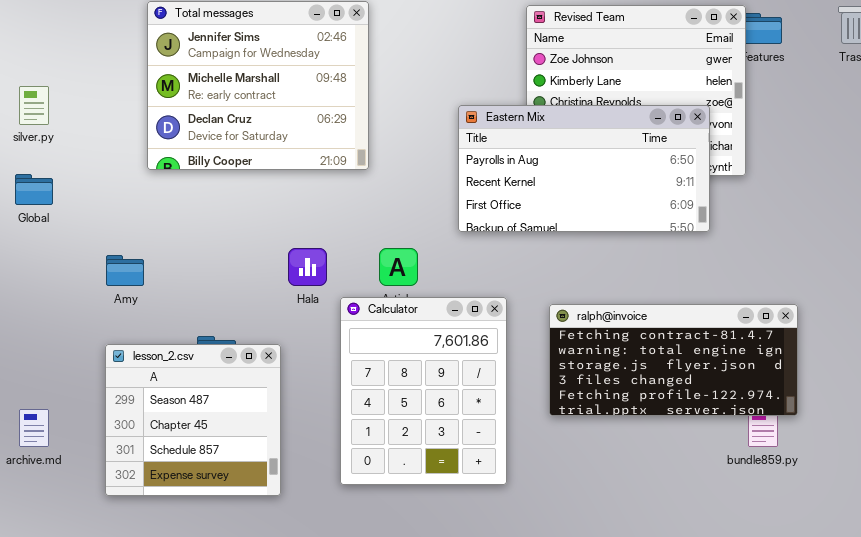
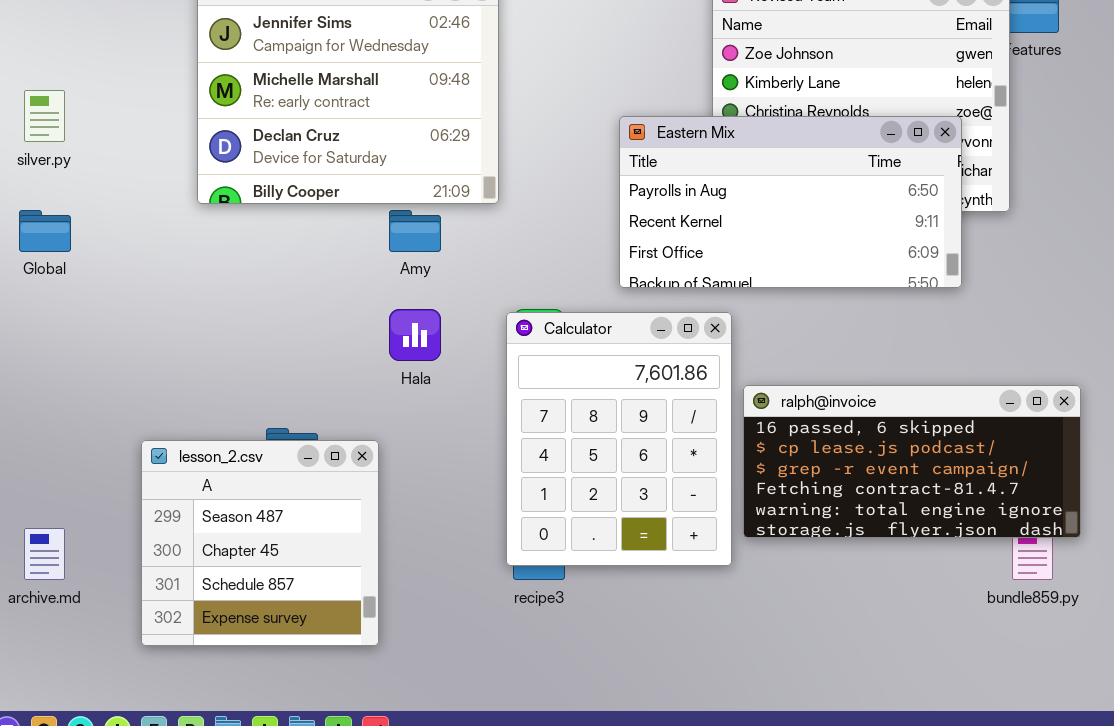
Amy: [106,255,144,286] -> [389,210,441,252], moved
Calculator: [340,297,507,485] -> [506,312,732,566], moved
ralph@invoice: [549,304,798,416] -> [743,385,1081,538], scrolled up 3 rows

